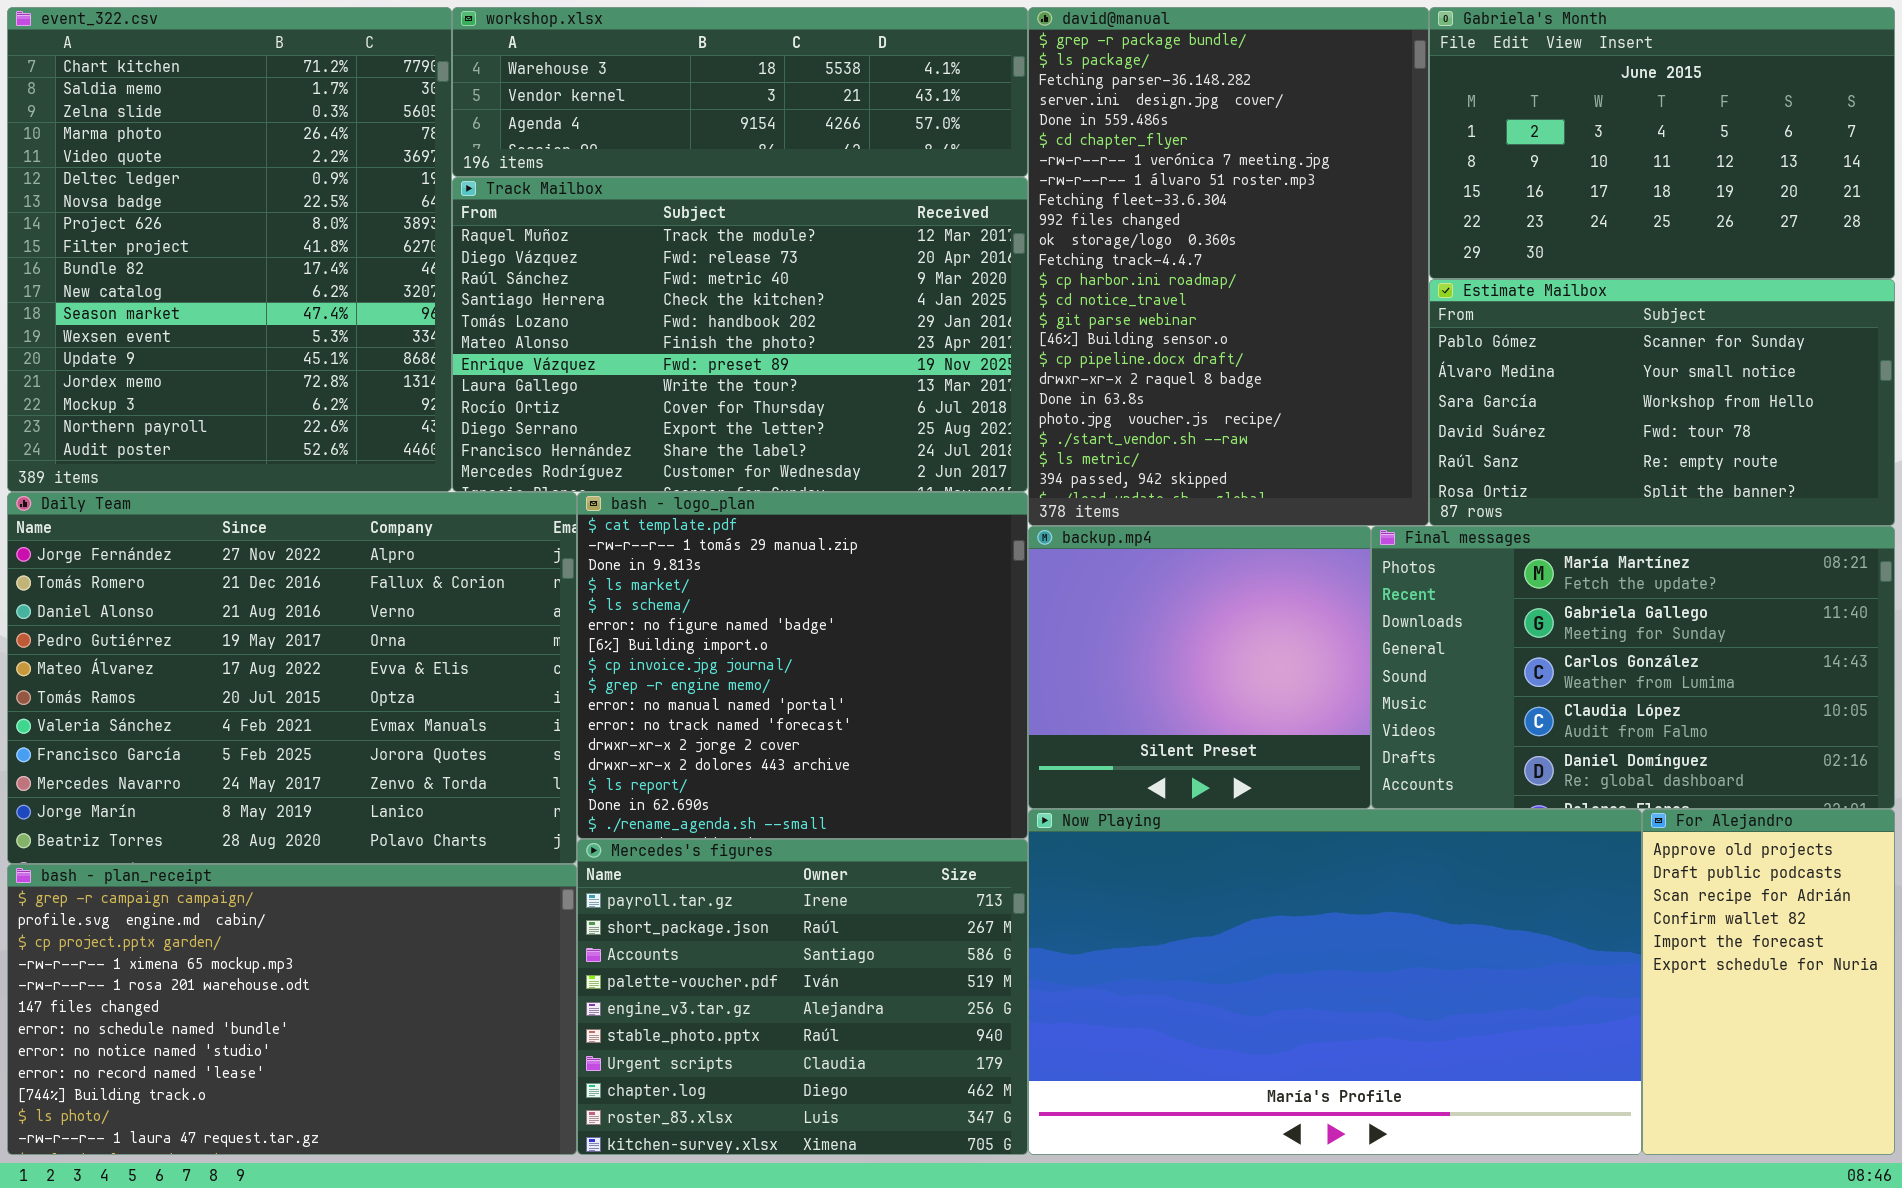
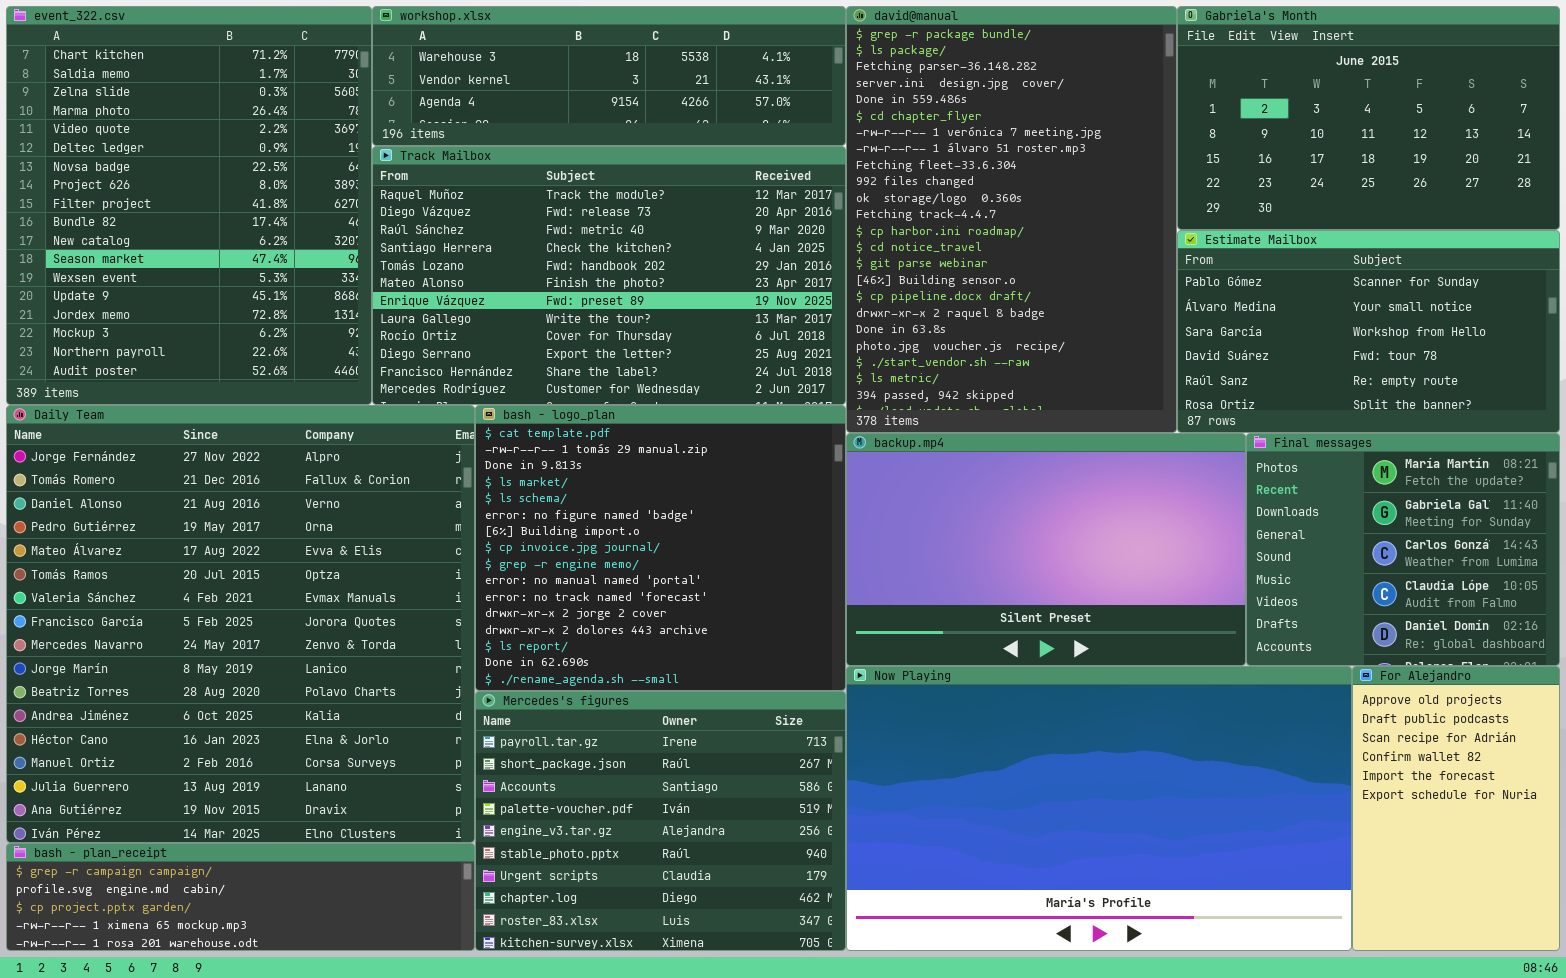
Daily Team: [7,492,577,864] -> [6,405,475,843], resized
backup.mp4: [1028,526,1371,809] -> [846,433,1246,666], resized
Final messages: [1371,526,1895,809] -> [1246,433,1560,666], resized
bash - plan_receipt: [7,864,577,1155] -> [6,843,475,951], resized

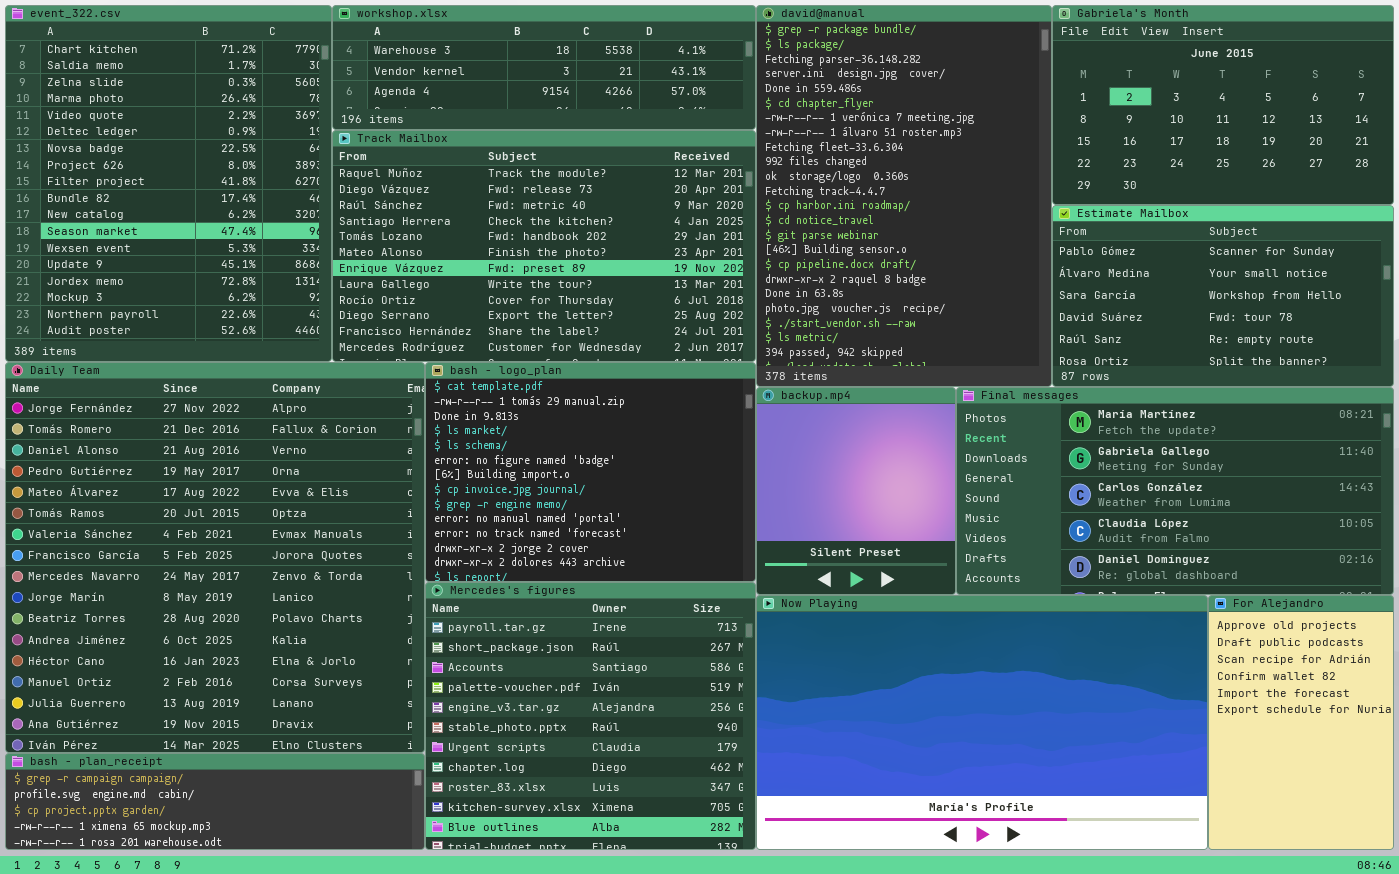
bash - logo_plan: [475,405,846,691] -> [425,362,756,582], resized
backup.mp4: [846,433,1246,666] -> [756,387,956,595], resized
Final messages: [1246,433,1560,666] -> [956,387,1394,595], resized
Mercedes's figures: [475,691,846,951] -> [425,582,756,850], resized

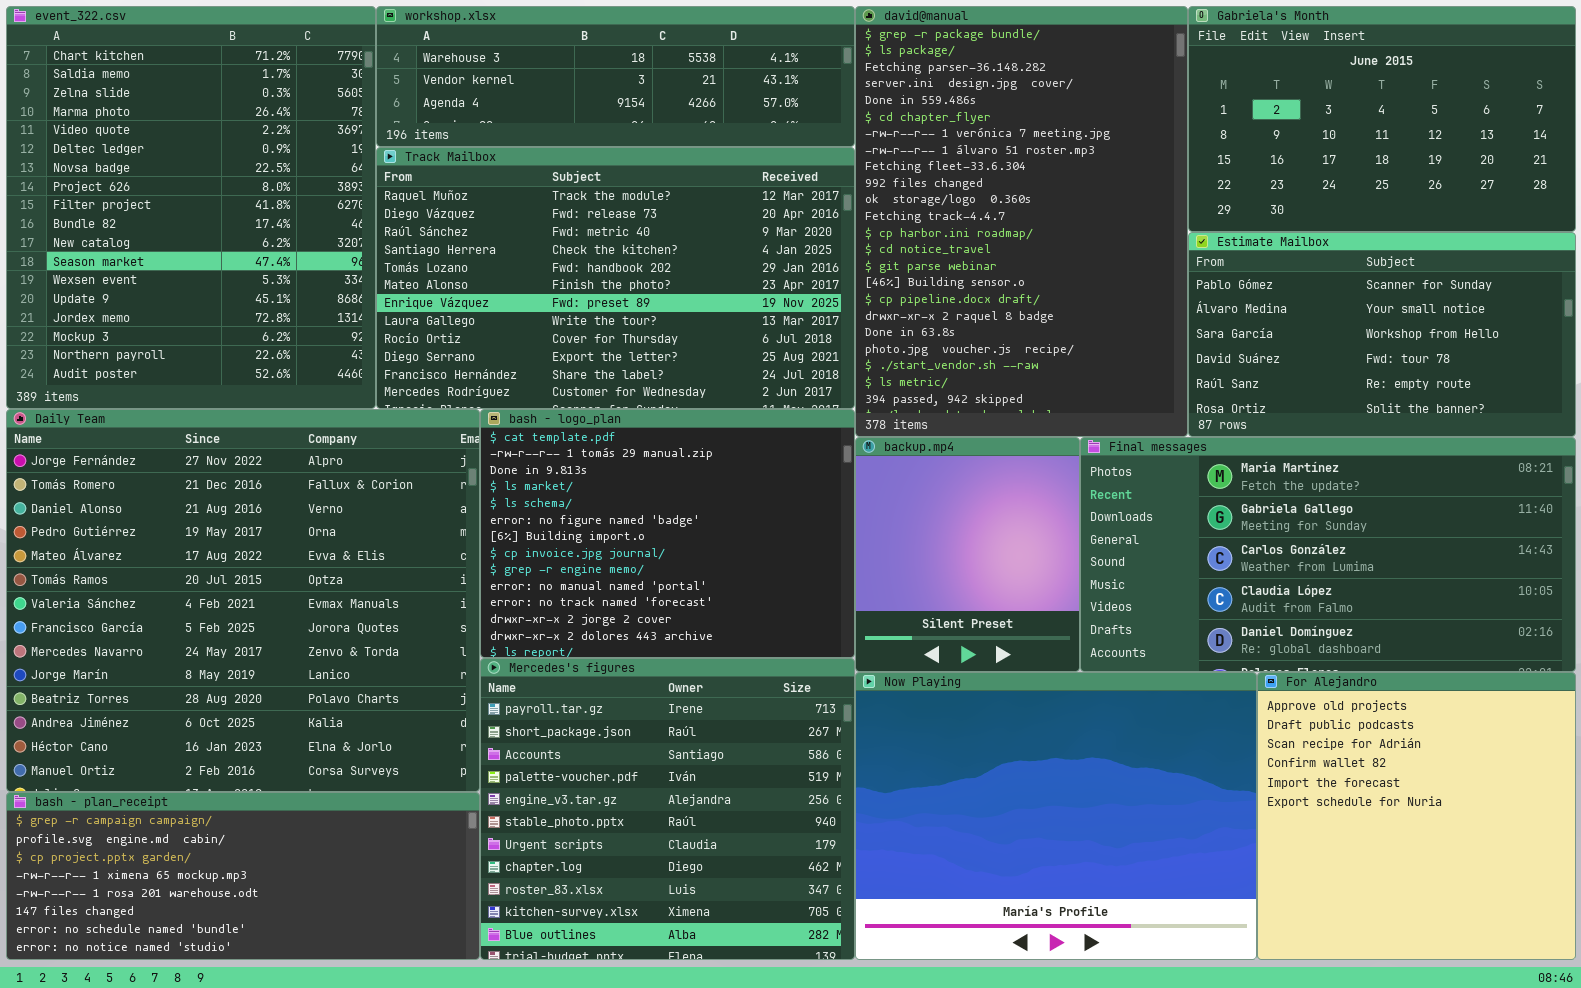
Daily Team: [5,362,425,753] -> [6,409,480,792], resized
Now Playing: [756,595,1208,850] -> [855,672,1257,960], resized
For Alejandro: [1208,595,1394,850] -> [1257,672,1576,960], resized
bash - plan_receipt: [5,753,425,850] -> [6,792,480,960], resized

